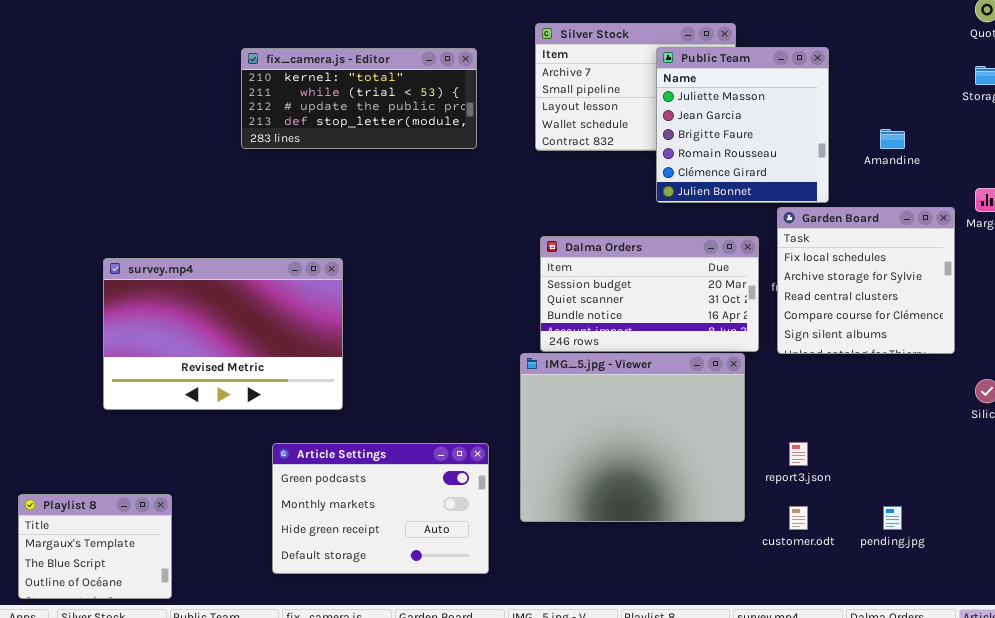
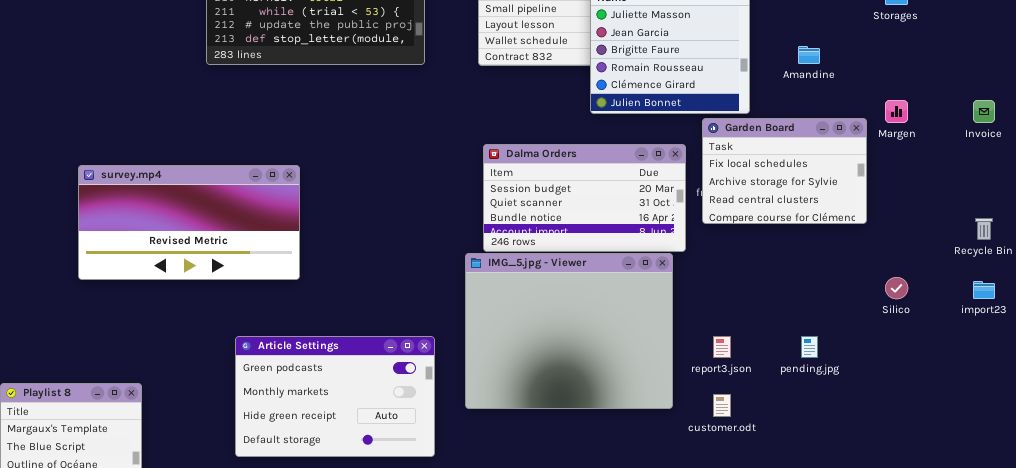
Garden Board: [777,207,955,354] -> [702,118,867,224], resized
survey.mp4: [103,258,343,410] -> [78,165,300,280], resized
pending.jpg: [883,506,902,530] -> [801,336,818,358], moved

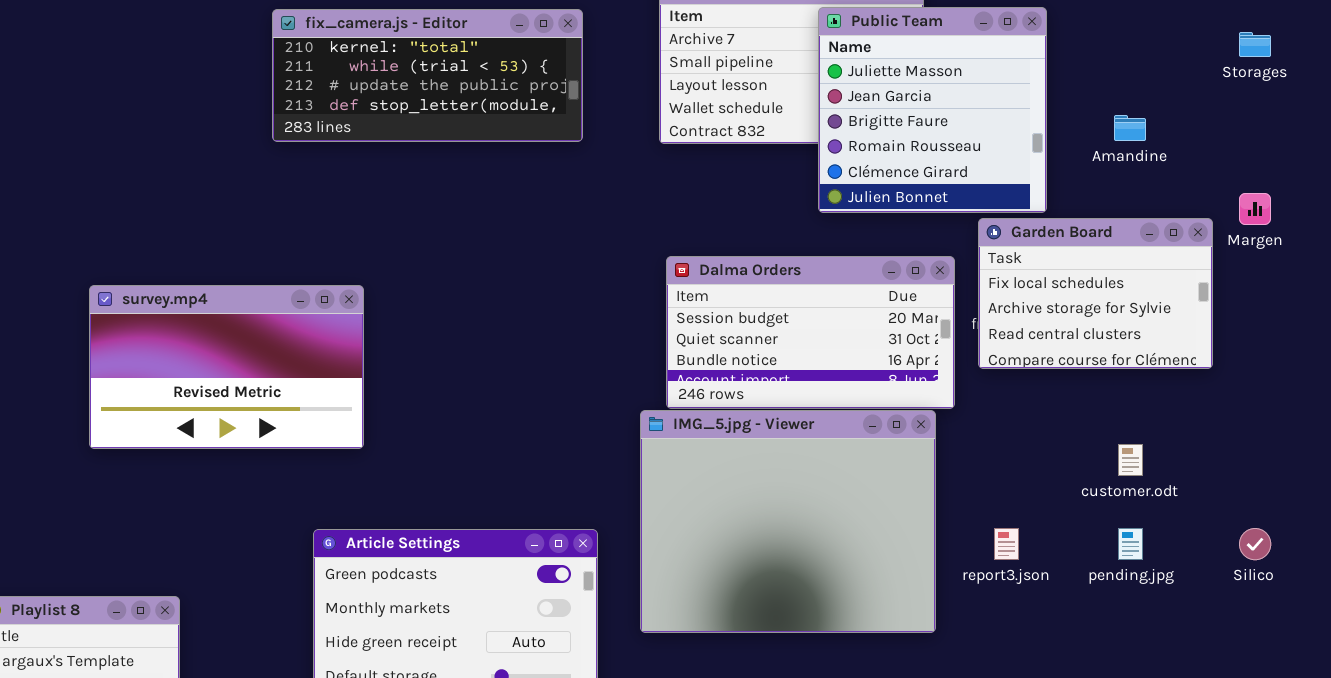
survey.mp4: [78,165,300,280] -> [89,285,364,449], resized
Silico: [885,277,908,299] -> [1239,528,1271,560], moved
customer.odt: [713,394,731,417] -> [1118,444,1143,476], moved

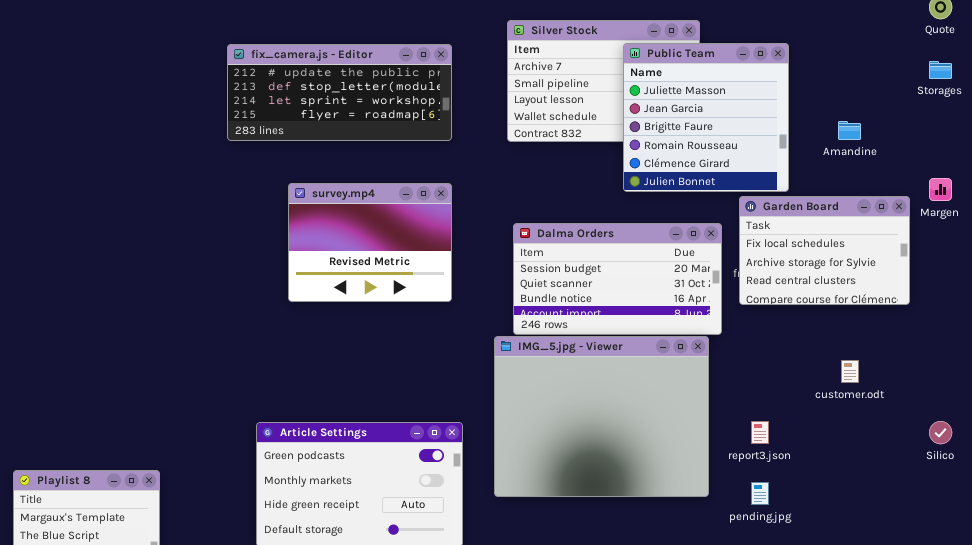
fix_camera.js - Editor: [272,9,583,142] -> [227,44,452,141], scrolled down 2 rows
survey.mp4: [89,285,364,449] -> [288,183,452,302], moved, resized
pending.jpg: [1118,528,1143,560] -> [751,482,769,505], moved

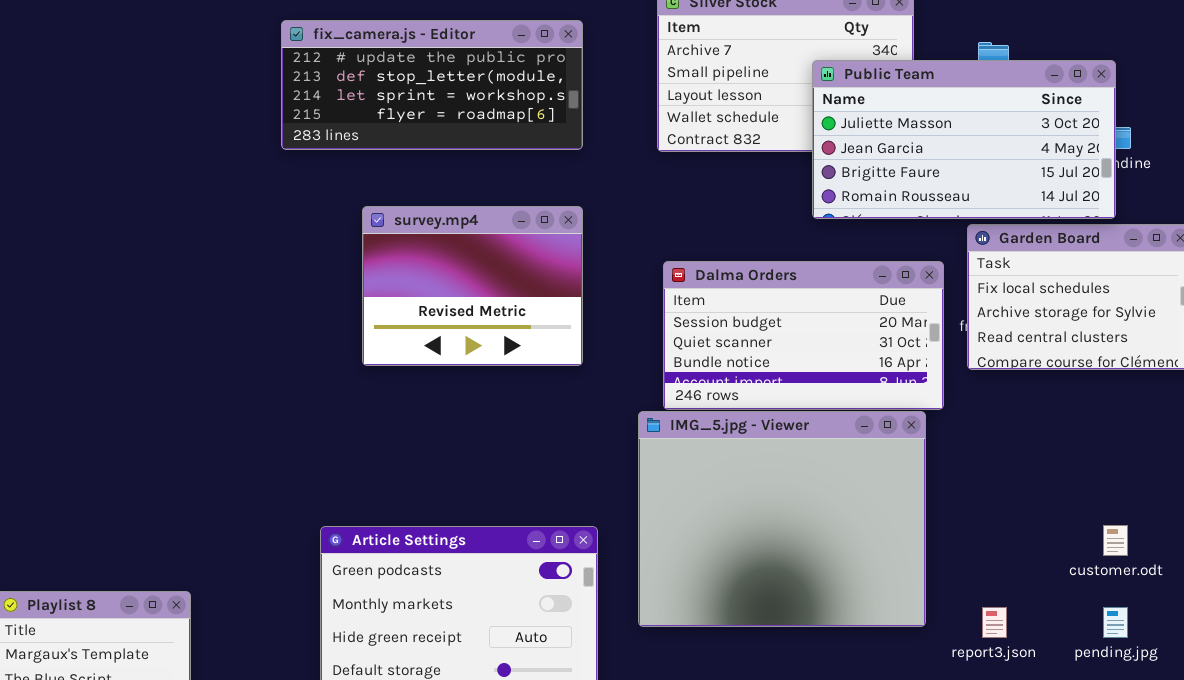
Public Team: [623,43,789,192] -> [812,60,1116,219], resized
customer.odt: [841,360,859,383] -> [1103,525,1128,556], moved
report3.json: [751,421,769,444] -> [982,607,1007,638], moved
pending.jpg: [751,482,769,505] -> [1103,607,1128,638], moved

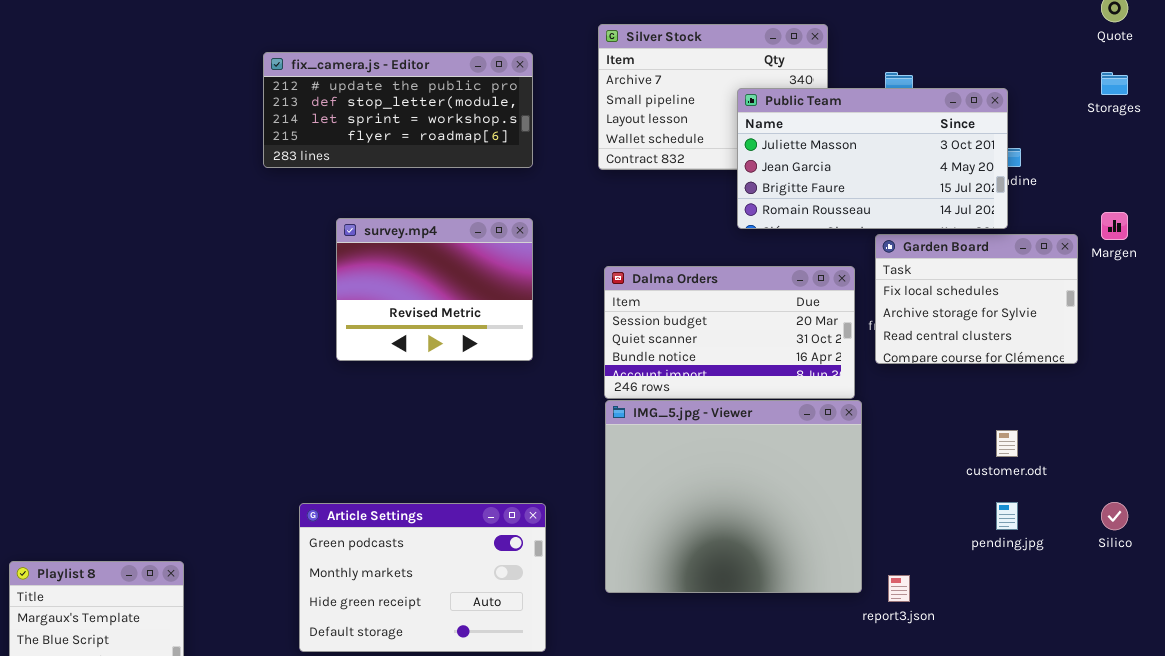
IMG_5.jpg - Viewer: [638,411,926,627] -> [605,400,862,593], moved
customer.odt: [1103,525,1128,556] -> [996,430,1018,457], moved
pending.jpg: [1103,607,1128,638] -> [996,502,1018,530], moved

